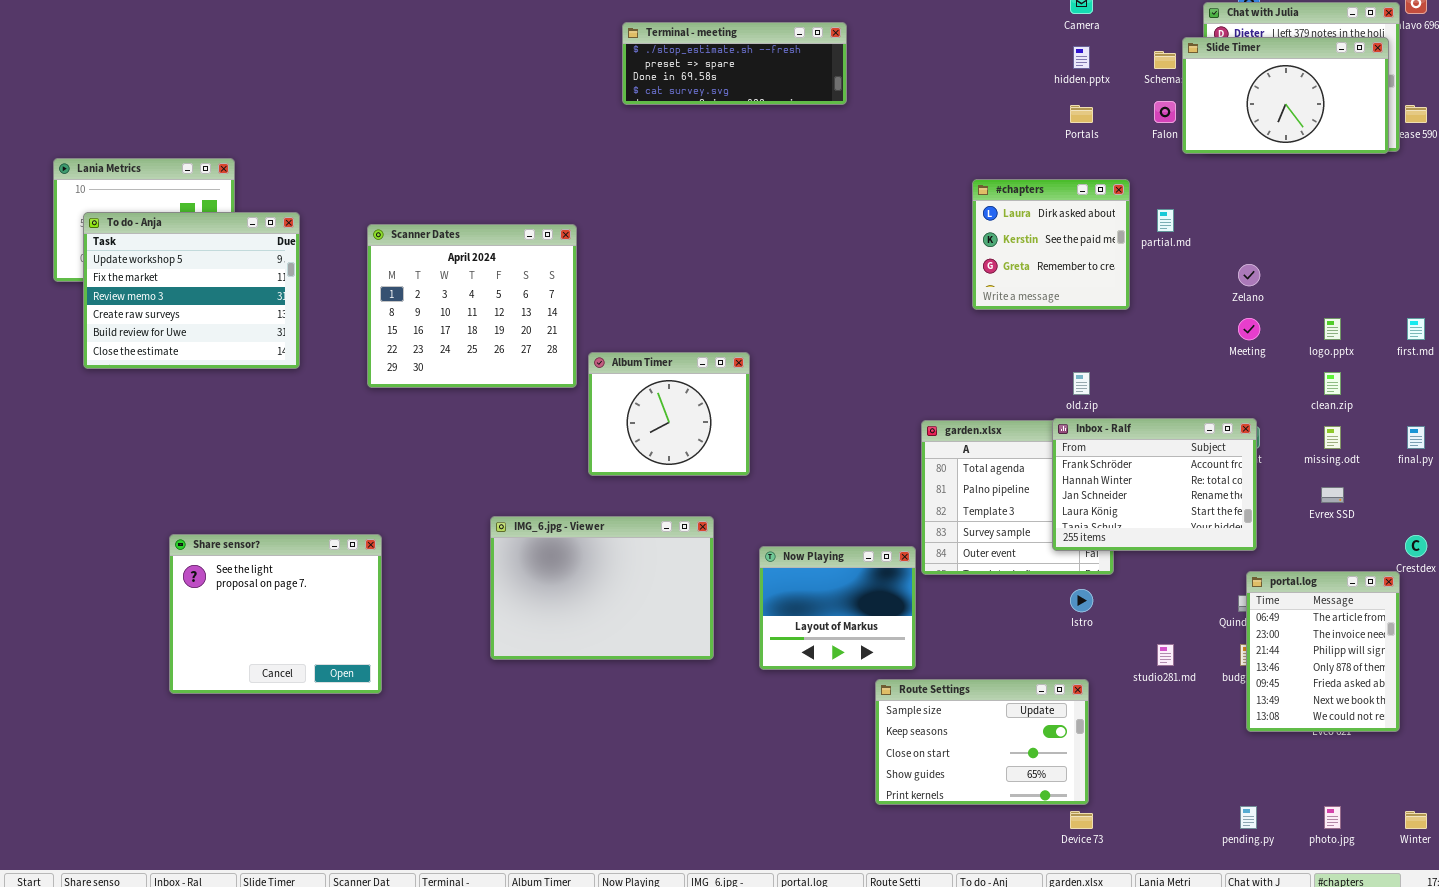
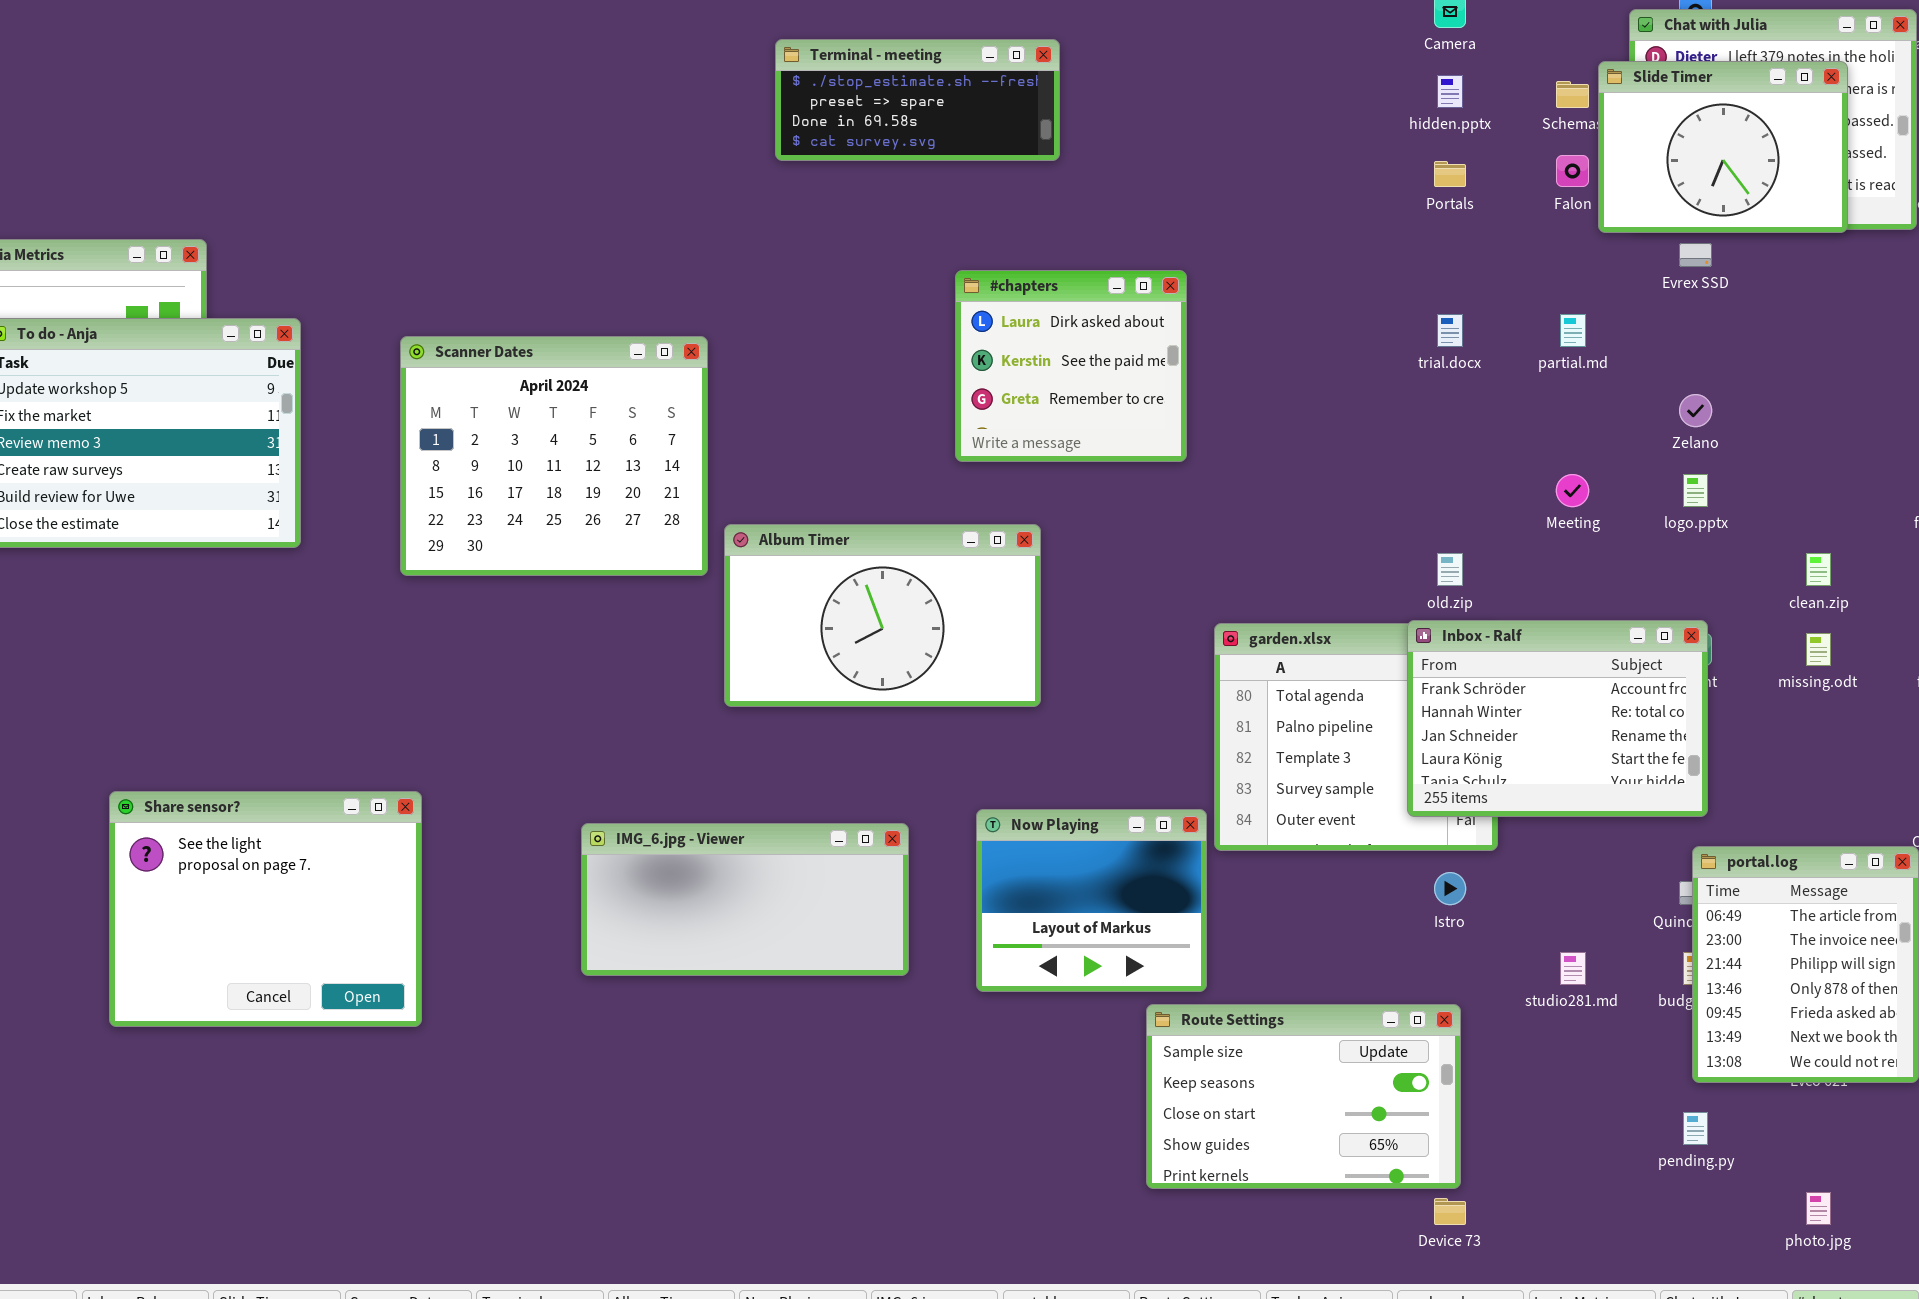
Terminal - meeting: [622,22,847,105] -> [775,39,1060,161], resized
Slide Timer: [1182,37,1389,154] -> [1598,61,1848,233], resized
#chapters: [972,179,1130,310] -> [955,270,1187,462], moved
Meeting: [1238,318,1260,340] -> [1556,474,1589,507], moved
logo.pptx: [1324,318,1341,340] -> [1683,474,1708,507], moved
Album Timer: [588,352,750,476] -> [724,524,1041,707], resized
Evrex SSD: [1321,487,1344,503] -> [1679,243,1712,267], moved
IMG_6.jpg - Viewer: [490,516,714,660] -> [581,823,909,976], resized
pending.py: [1240,806,1257,829] -> [1683,1112,1708,1145], moved

